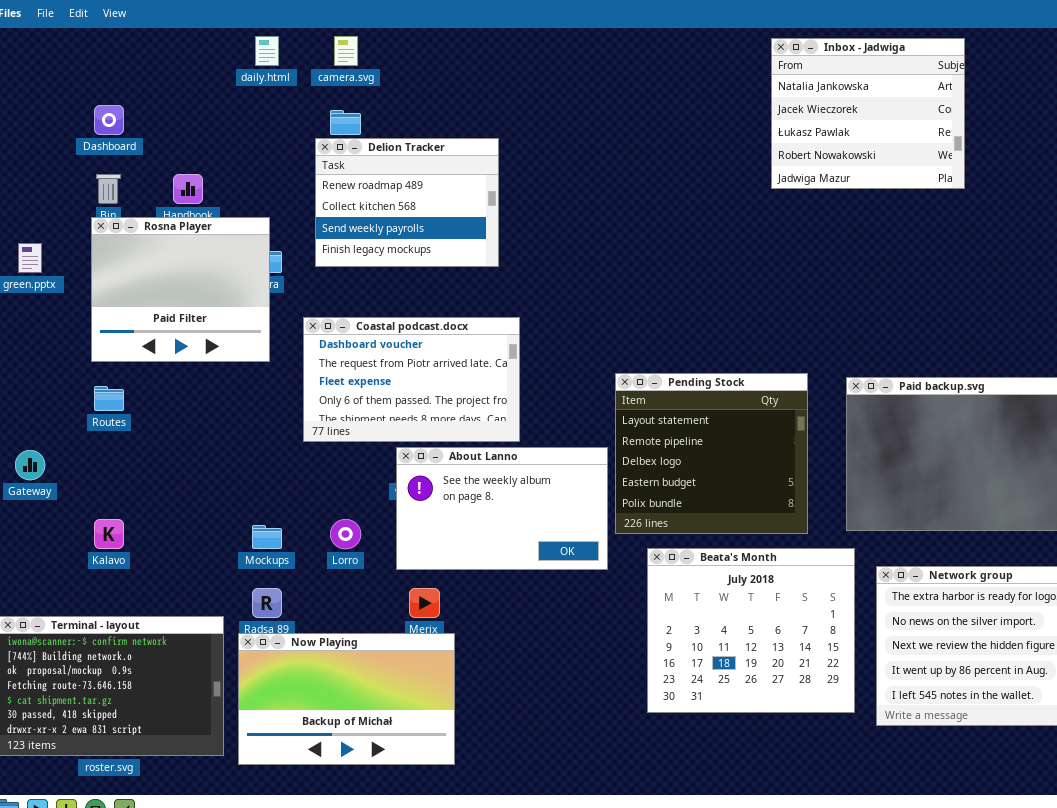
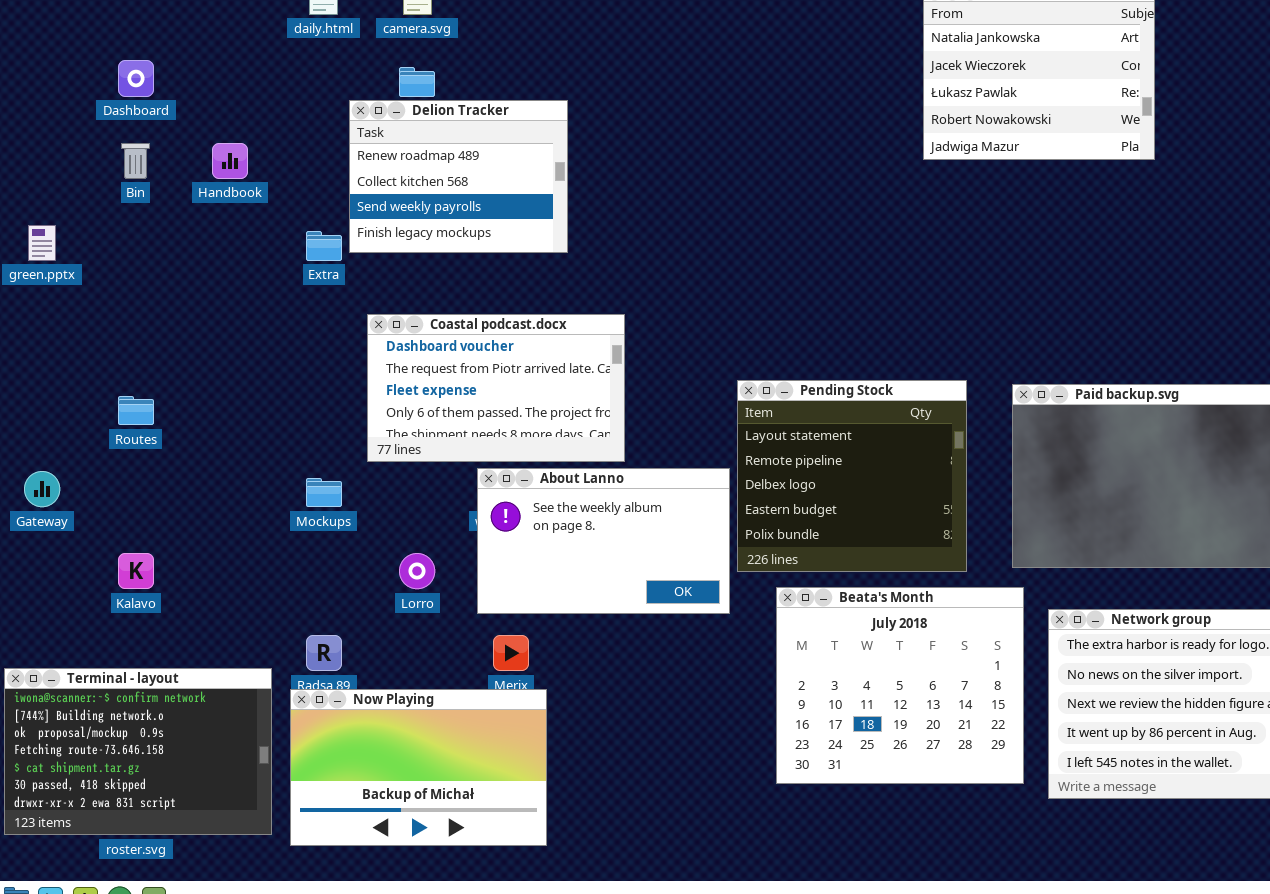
Delion Tracker: [315,138,499,267] -> [349,100,568,253], moved
Rosna Player: [91,217,270,362] -> none, closed
Mockups: [252,525,282,549] -> [306,478,342,507], moved

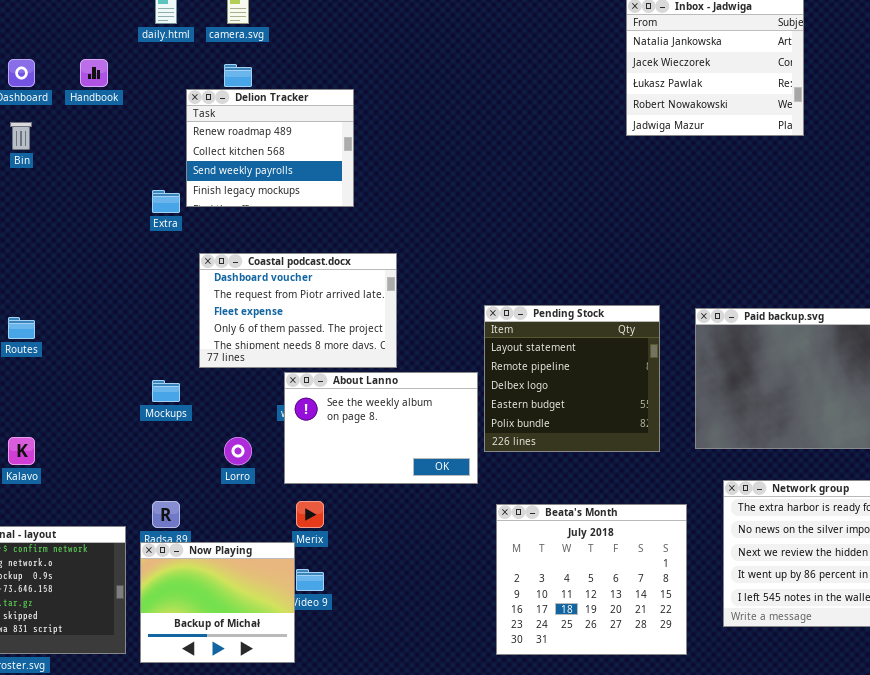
Handbook: [212,143,248,179] -> [80,59,108,87], moved
Beata's Month: [776,587,1024,784] -> [496,504,687,655], moved
Now Playing: [290,689,547,846] -> [140,542,295,663], resized

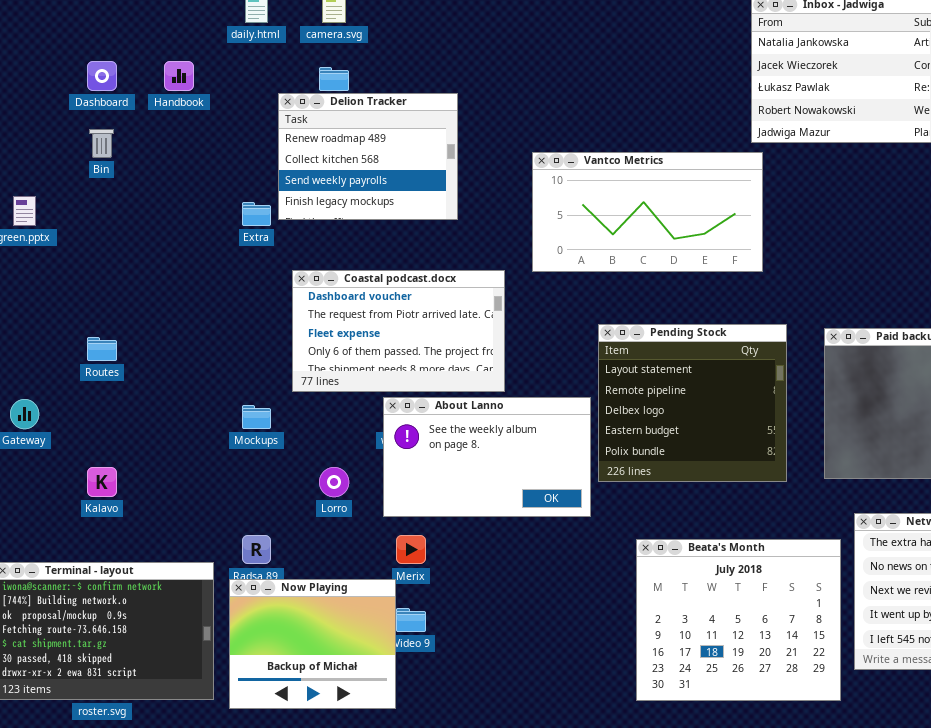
Vantco Metrics: none -> [532,152,763,272], opened
Beata's Month: [496,504,687,655] -> [636,539,841,701], moved

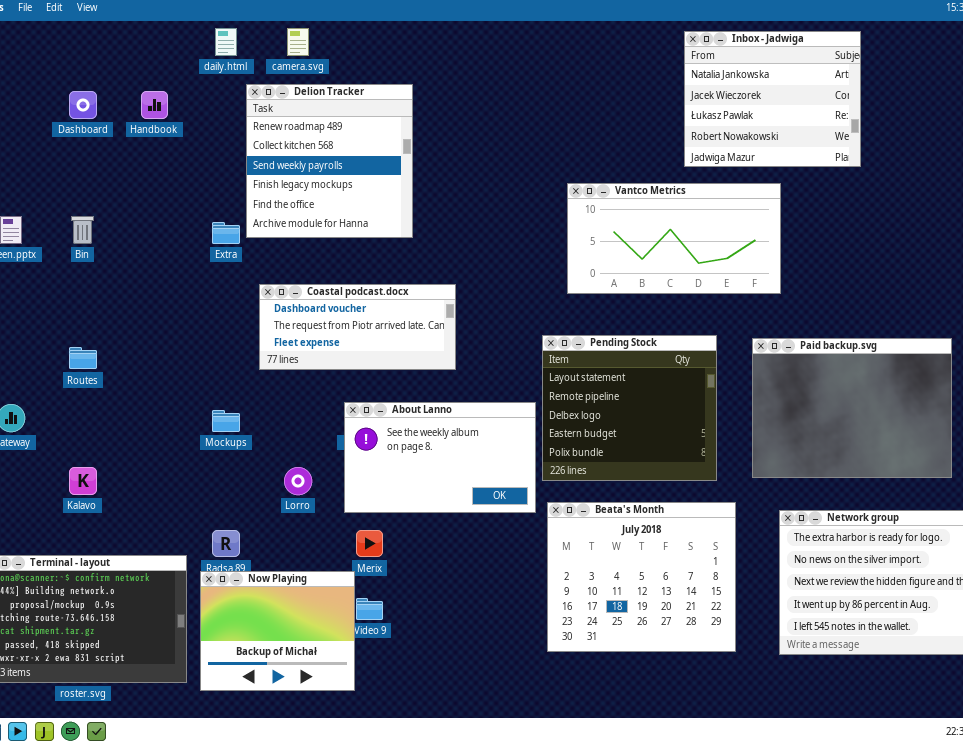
Delion Tracker: [278,93,458,220] -> [246,84,413,238], resized
Bin: [89,129,114,158] -> [71,216,94,244], moved
Vantco Metrics: [532,152,763,272] -> [567,183,781,294], moved
Coastal podcast.docx: [292,270,505,392] -> [259,284,456,370], resized
Beata's Month: [636,539,841,701] -> [547,502,736,652], moved

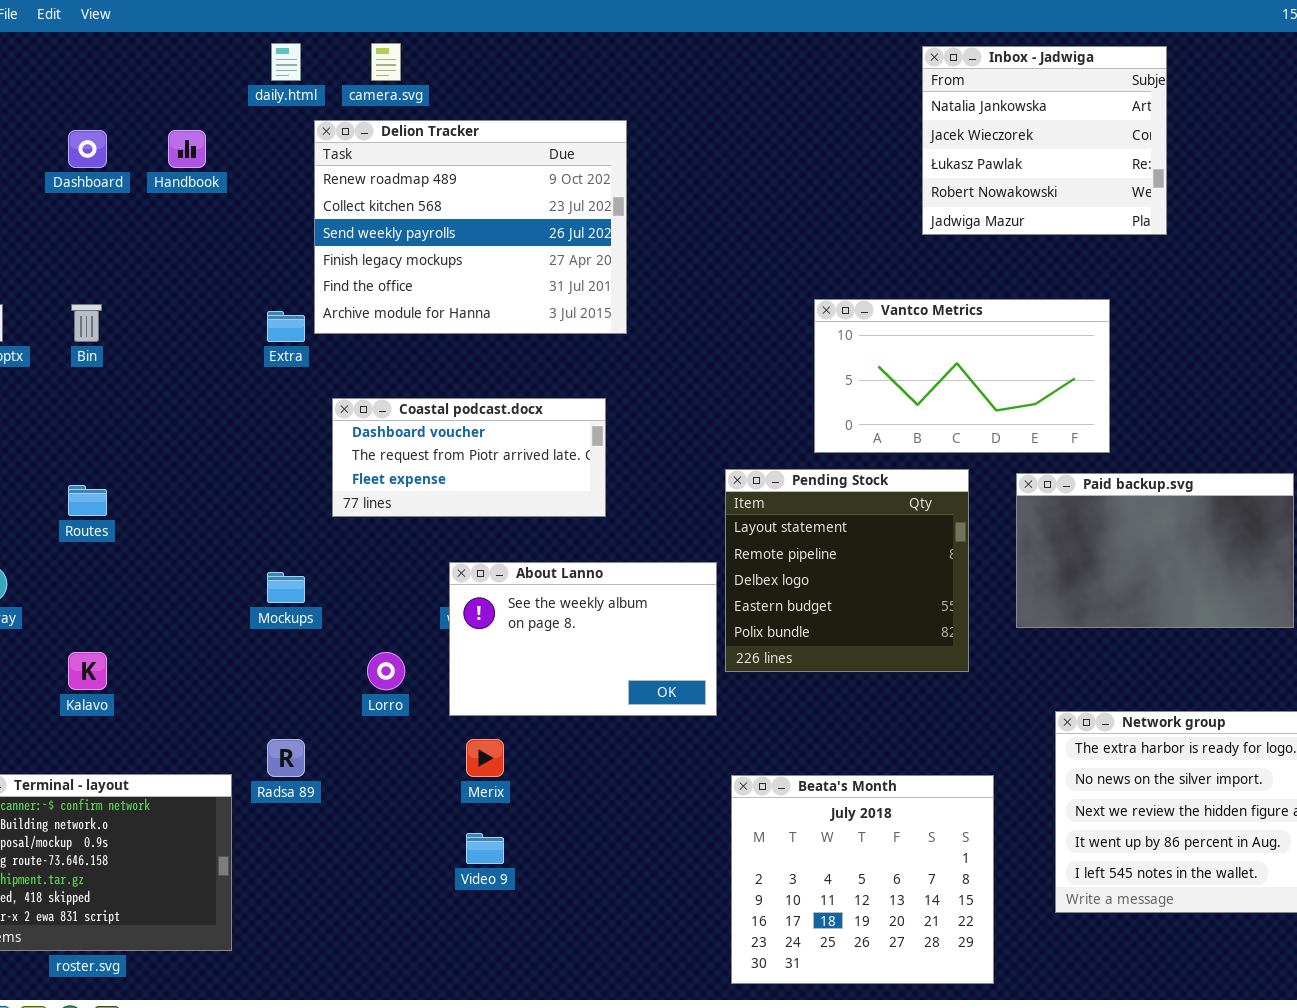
Delion Tracker: [246,84,413,238] -> [314,120,627,334], resized
Vantco Metrics: [567,183,781,294] -> [814,299,1110,453], moved
Paid backup.svg: [752,338,952,478] -> [1016,473,1294,628], resized
Beata's Month: [547,502,736,652] -> [731,775,994,984], moved
Now Playing: [200,571,355,691] -> none, closed

